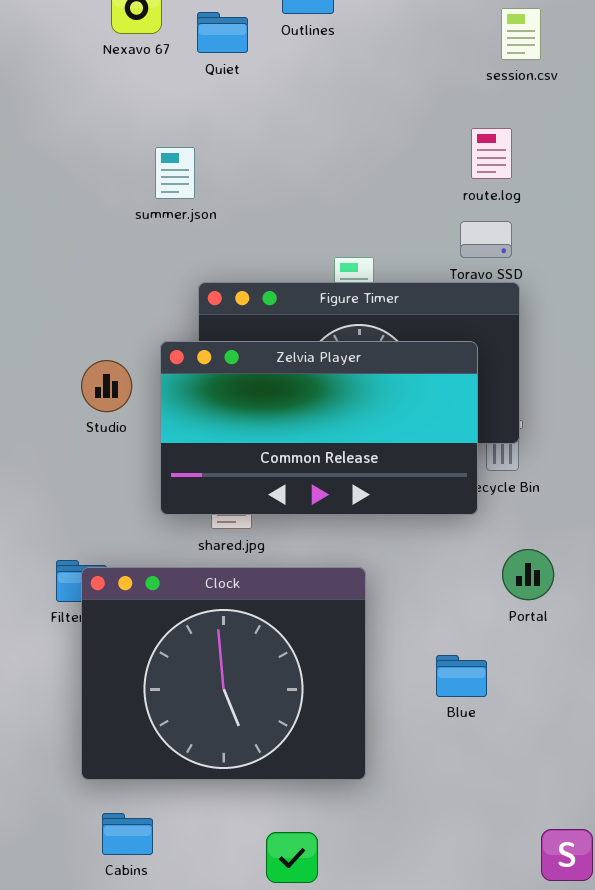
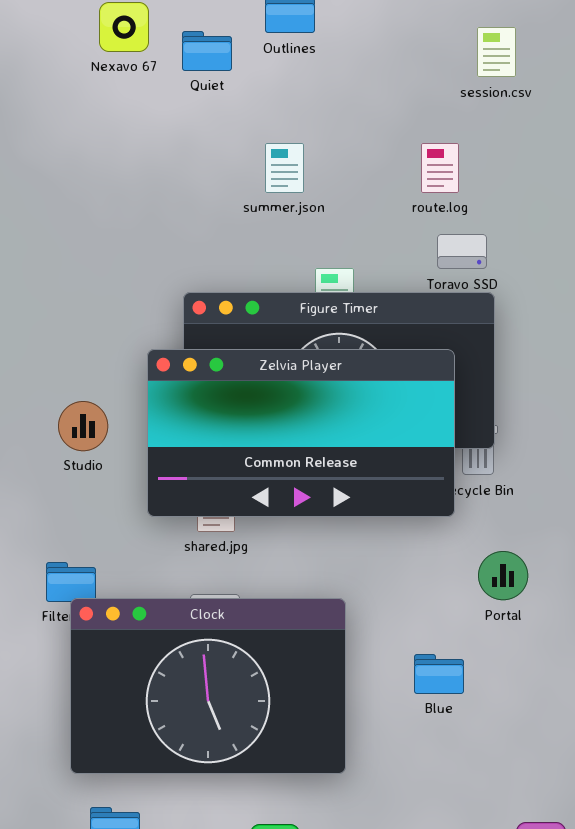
route.log: [471,128,512,179] -> [421,143,459,193], moved
summer.json: [155,147,195,199] -> [265,143,304,193], moved
Studio: [81,360,132,412] -> [58,401,108,451], moved
Clock: [81,567,366,780] -> [70,598,346,774], resized

